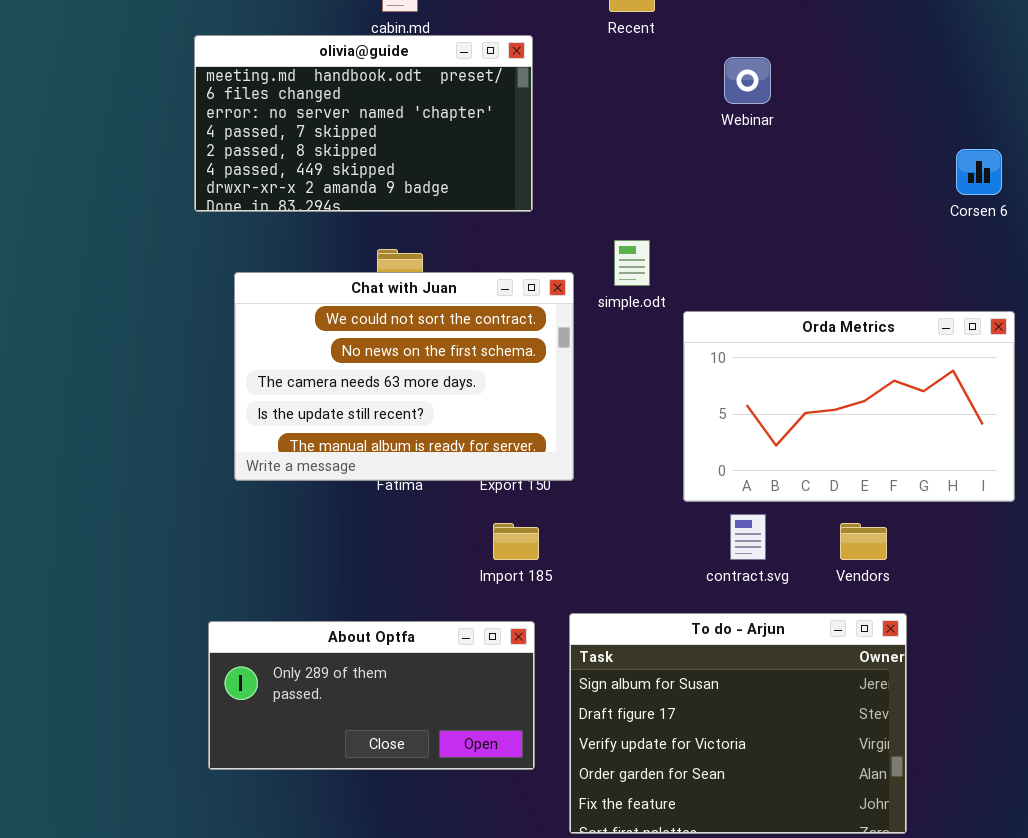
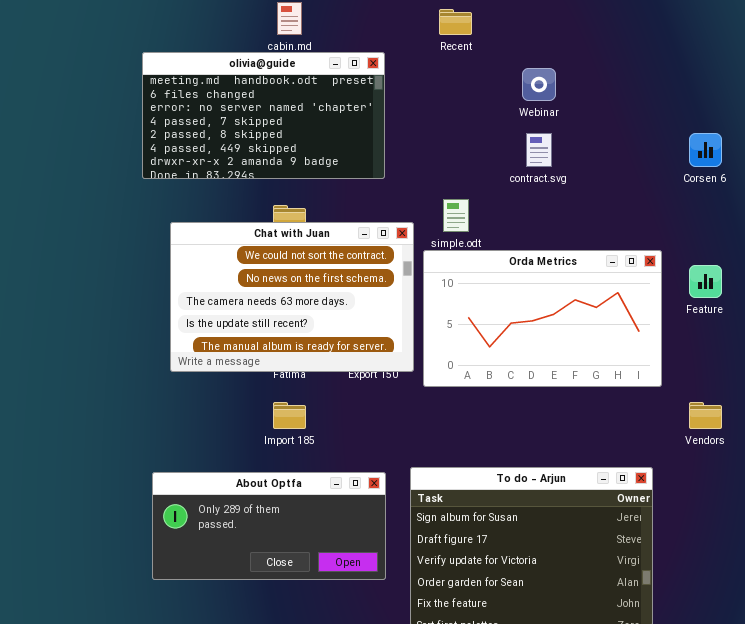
Orda Metrics: [683,311,1015,502] -> [423,250,662,387], moved
contract.svg: [730,514,766,560] -> [526,133,552,167], moved
Import 185: [493,523,539,560] -> [273,402,306,429], moved
Vendors: [840,523,887,560] -> [689,402,722,429], moved

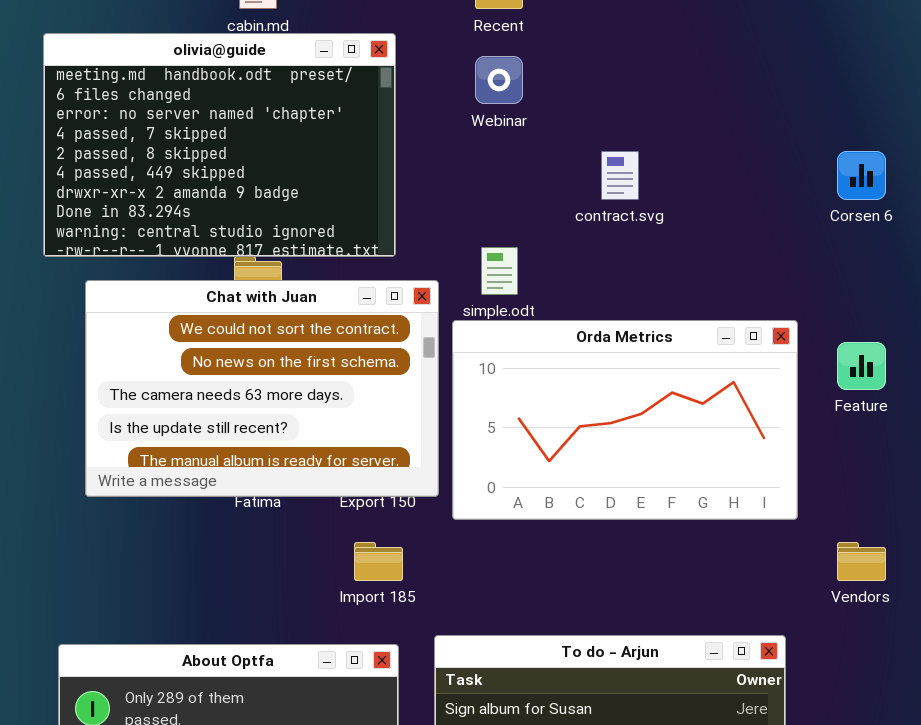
olivia@guide: [142,52,385,179] -> [43,33,396,257], resized
Webinar: [522,68,556,101] -> [475,56,523,104], moved
Import 185: [273,402,306,429] -> [354,542,403,581], moved

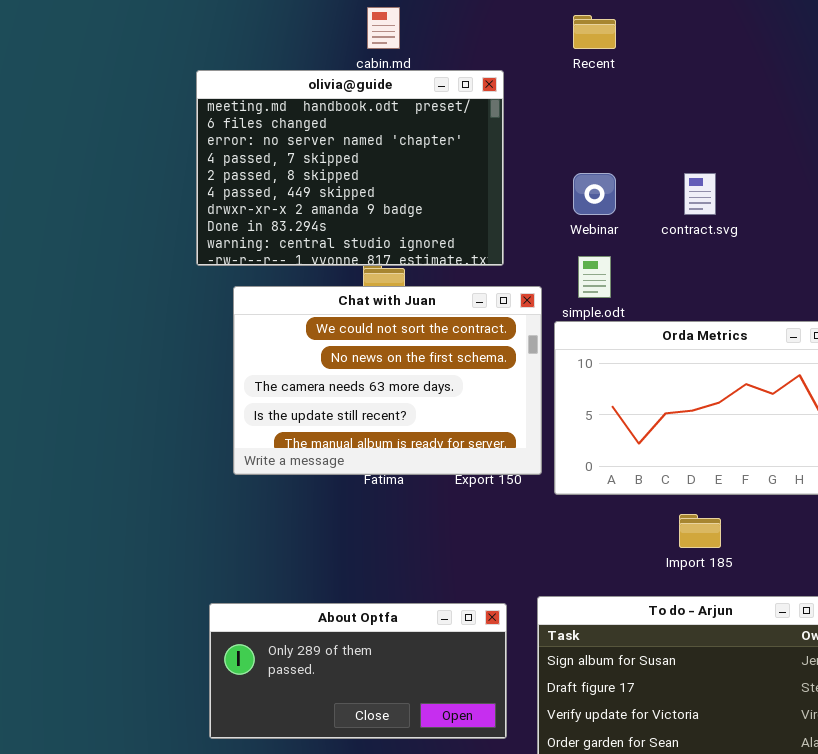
Webinar: [475,56,523,104] -> [573,173,616,215], moved
Import 185: [354,542,403,581] -> [679,514,721,548], moved

